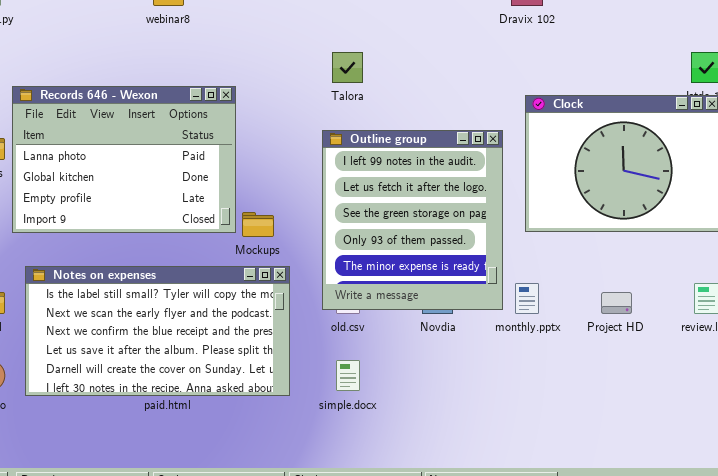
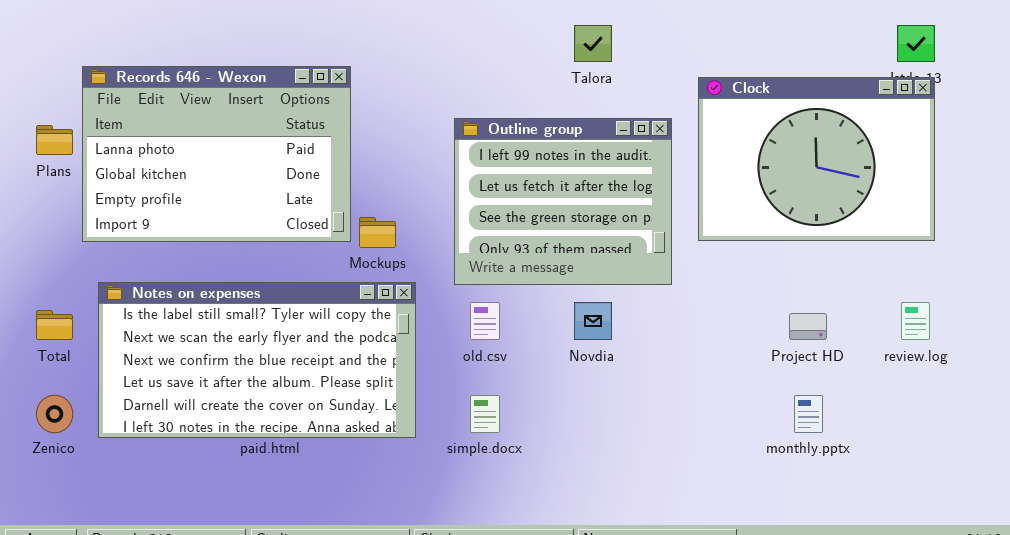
Talora: [332,52,363,83] -> [574,25,612,62], moved
Outline group: [322,130,503,310] -> [454,118,672,285], resized
monthly.pptx: [515,283,539,314] -> [794,395,823,433], moved

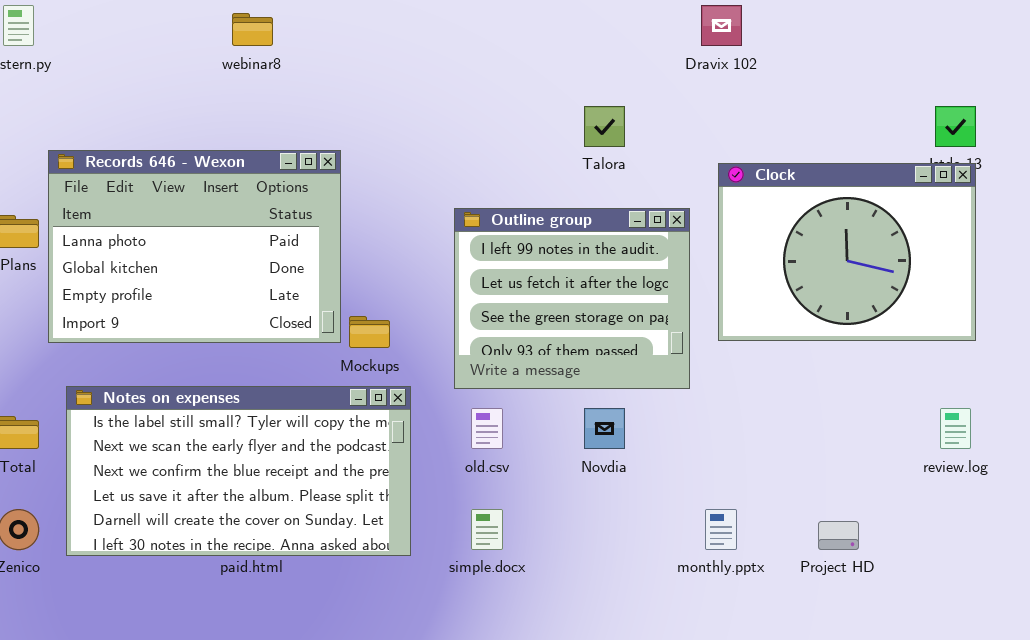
Project HD: [789,313,827,340] -> [818,521,859,550], moved
monthly.pptx: [794,395,823,433] -> [705,509,737,550], moved

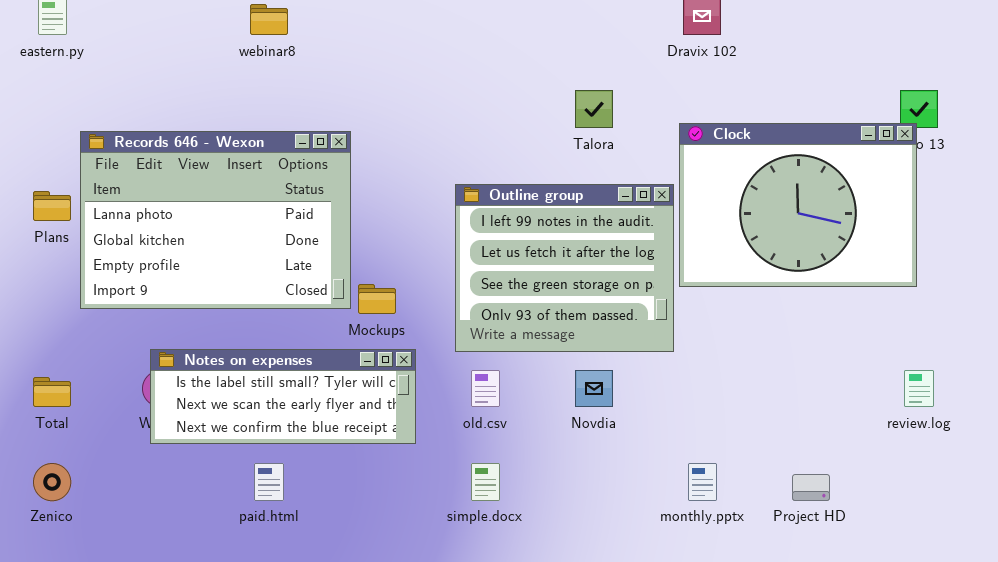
Clock: [718,163,976,341] -> [679,123,917,287], moved
Notes on expenses: [66,386,411,556] -> [150,349,416,444], resized

